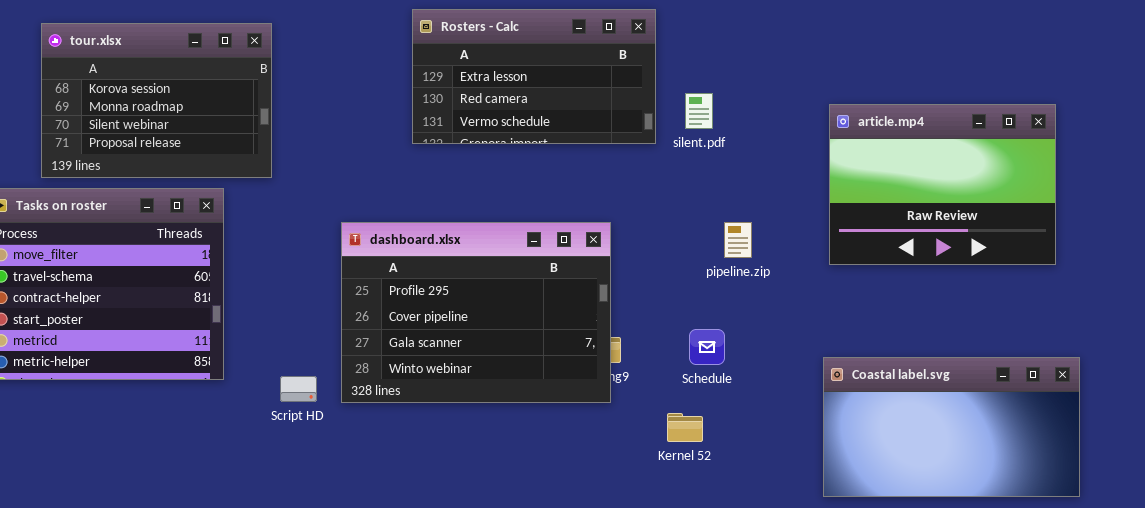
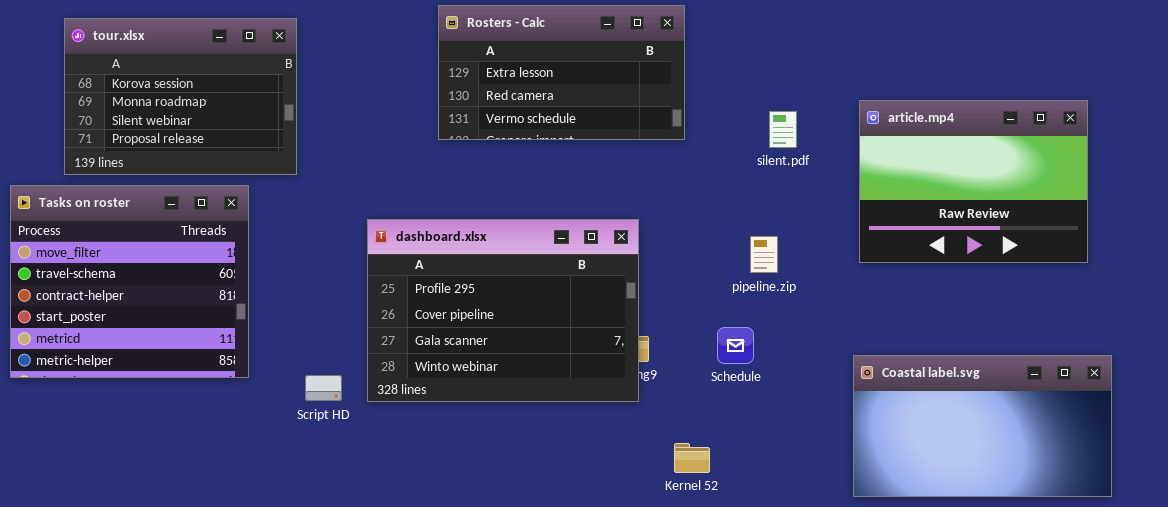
silent.pdf: [685,93,713,129] -> [769,111,797,148], moved
pipeline.zip: [724,222,752,258] -> [750,236,778,273], moved
Kernel 52: [667,413,703,442] -> [674,443,710,473], moved

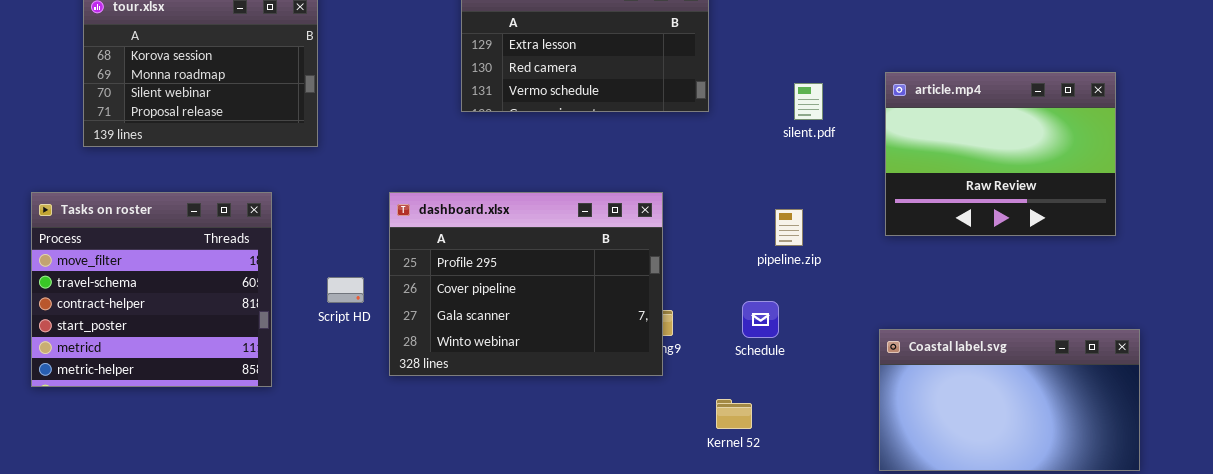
Tasks on roster: [10,185,249,378] -> [31,192,272,387], moved
Script HD: [305,375,342,401] -> [327,277,364,303], moved
Kernel 52: [674,443,710,473] -> [716,399,752,429], moved

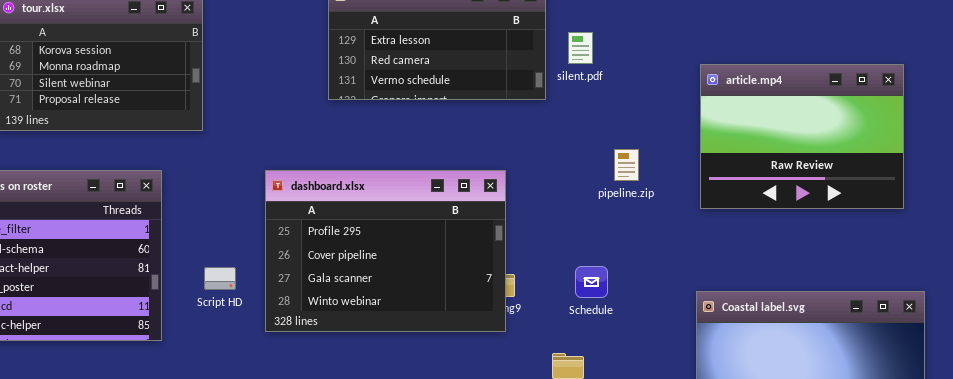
silent.pdf: [794,83,823,120] -> [568,32,593,64], moved
pipeline.zip: [775,209,803,246] -> [614,149,639,181], moved
Script HD: [327,277,364,303] -> [204,267,236,290], moved

